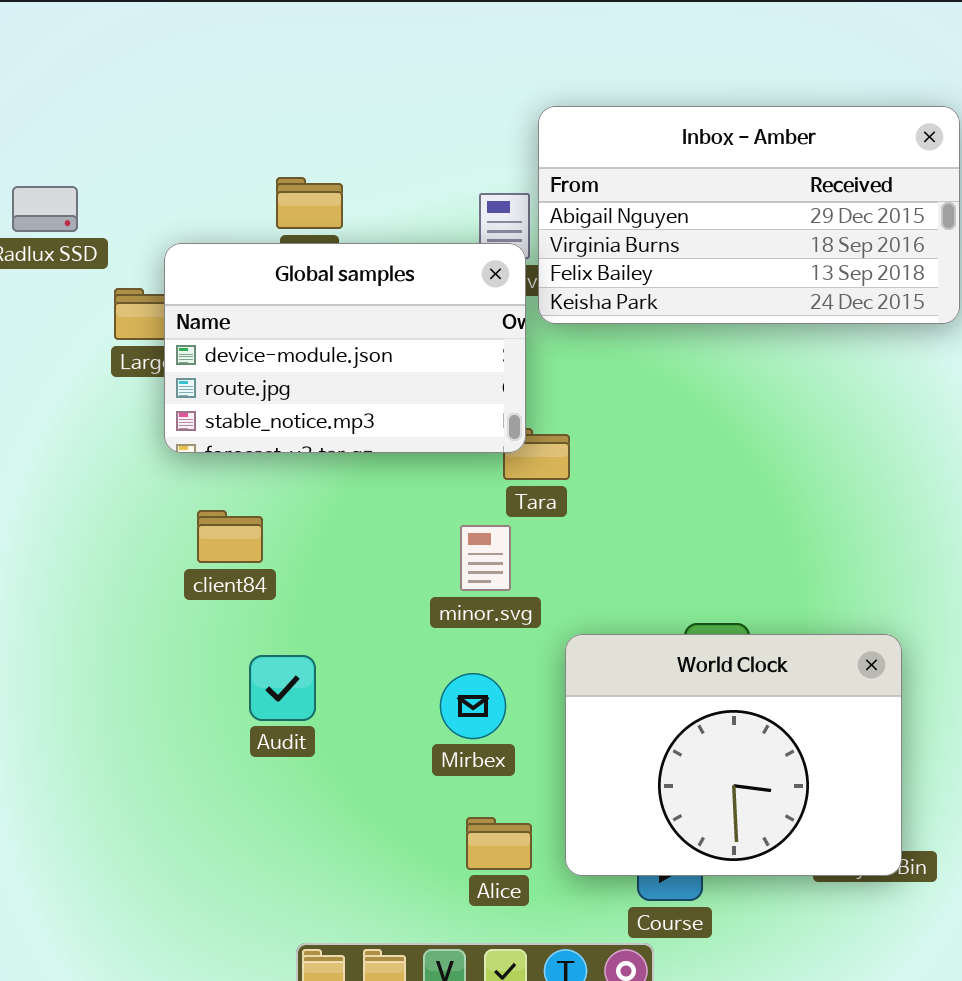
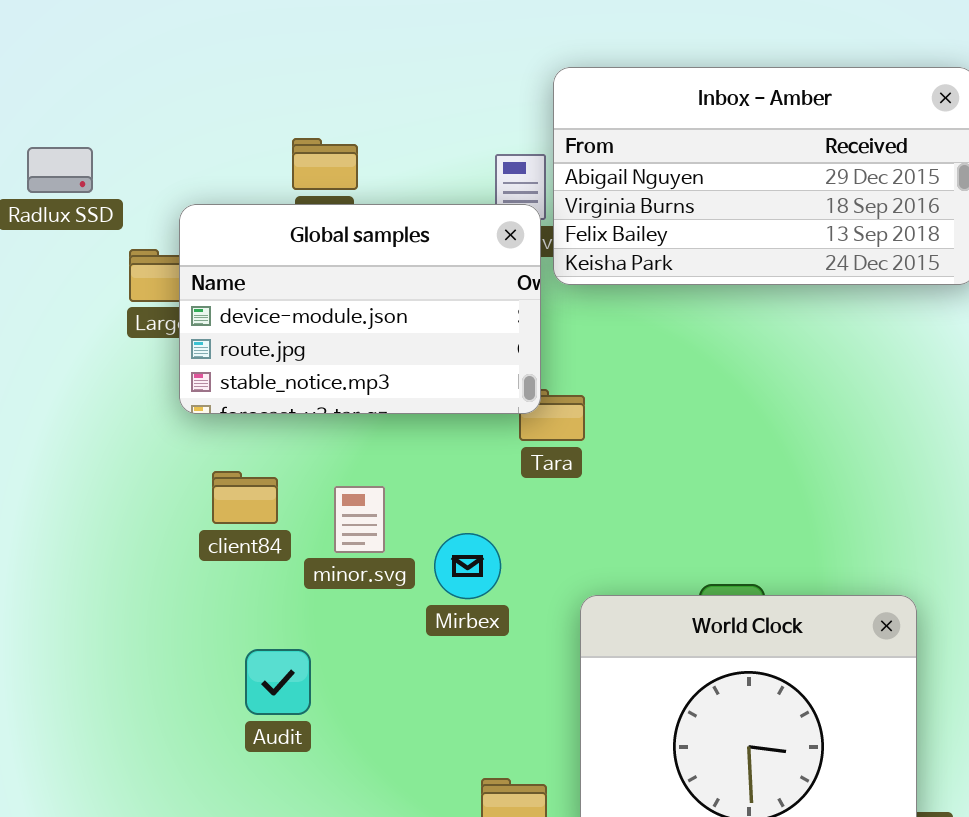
minor.svg: [460,525,511,591] -> [334,486,385,553], moved
Audit: [249,655,316,721] -> [245,649,311,715], moved
Mirbex: [440,673,506,739] -> [434,533,501,599], moved

